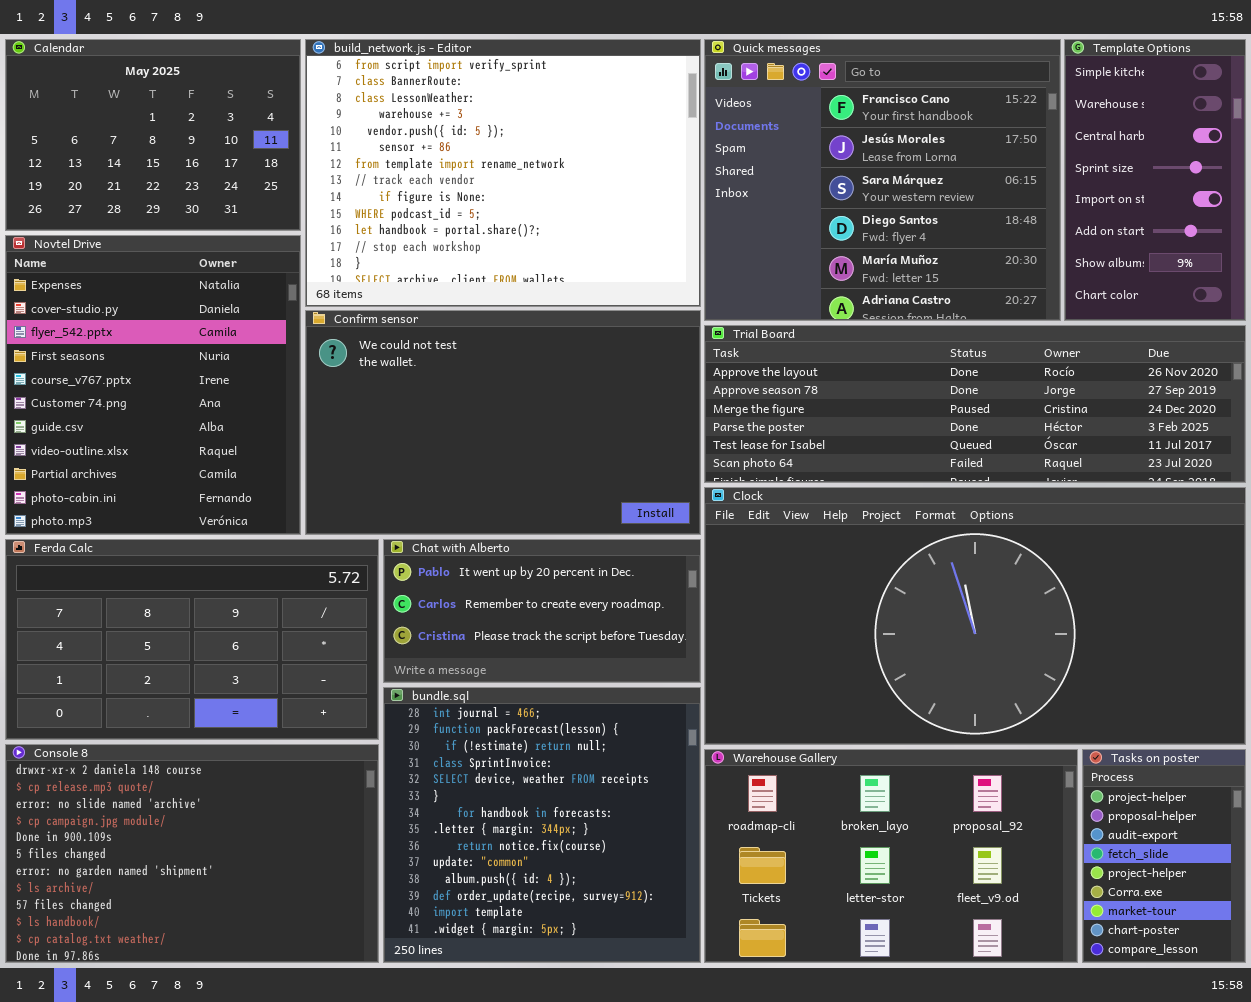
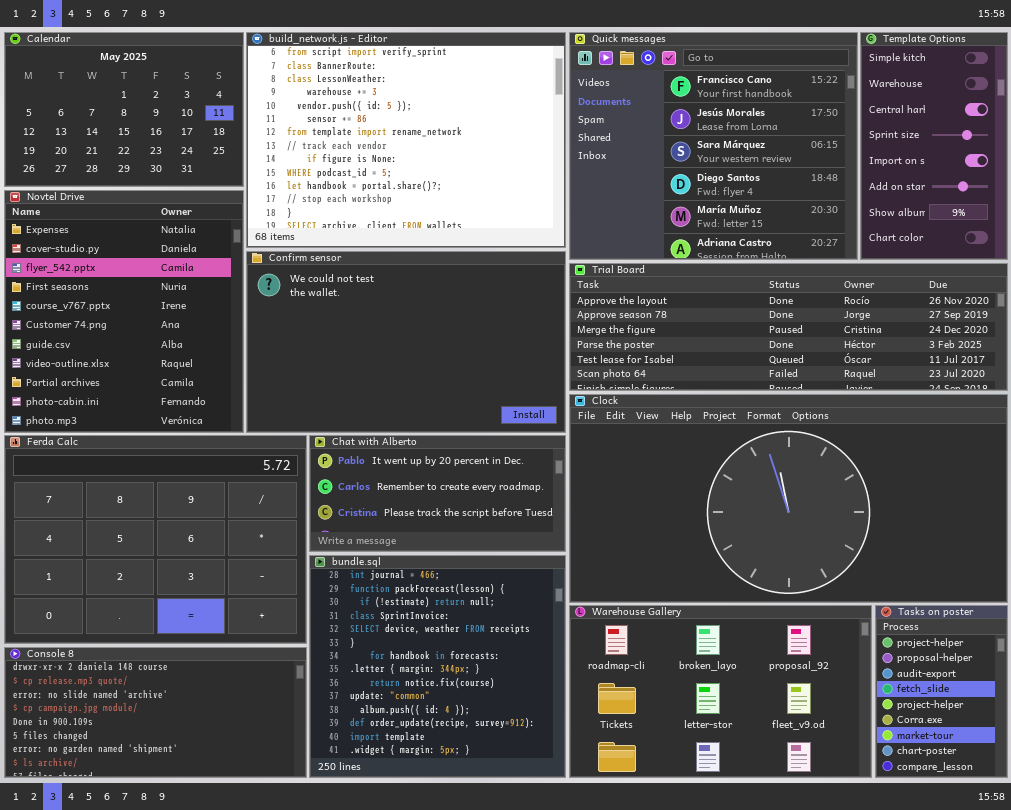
Ferda Calc: [5,539,379,740] -> [4,435,307,644], resized
Console 8: [5,744,379,963] -> [4,647,307,778], resized

